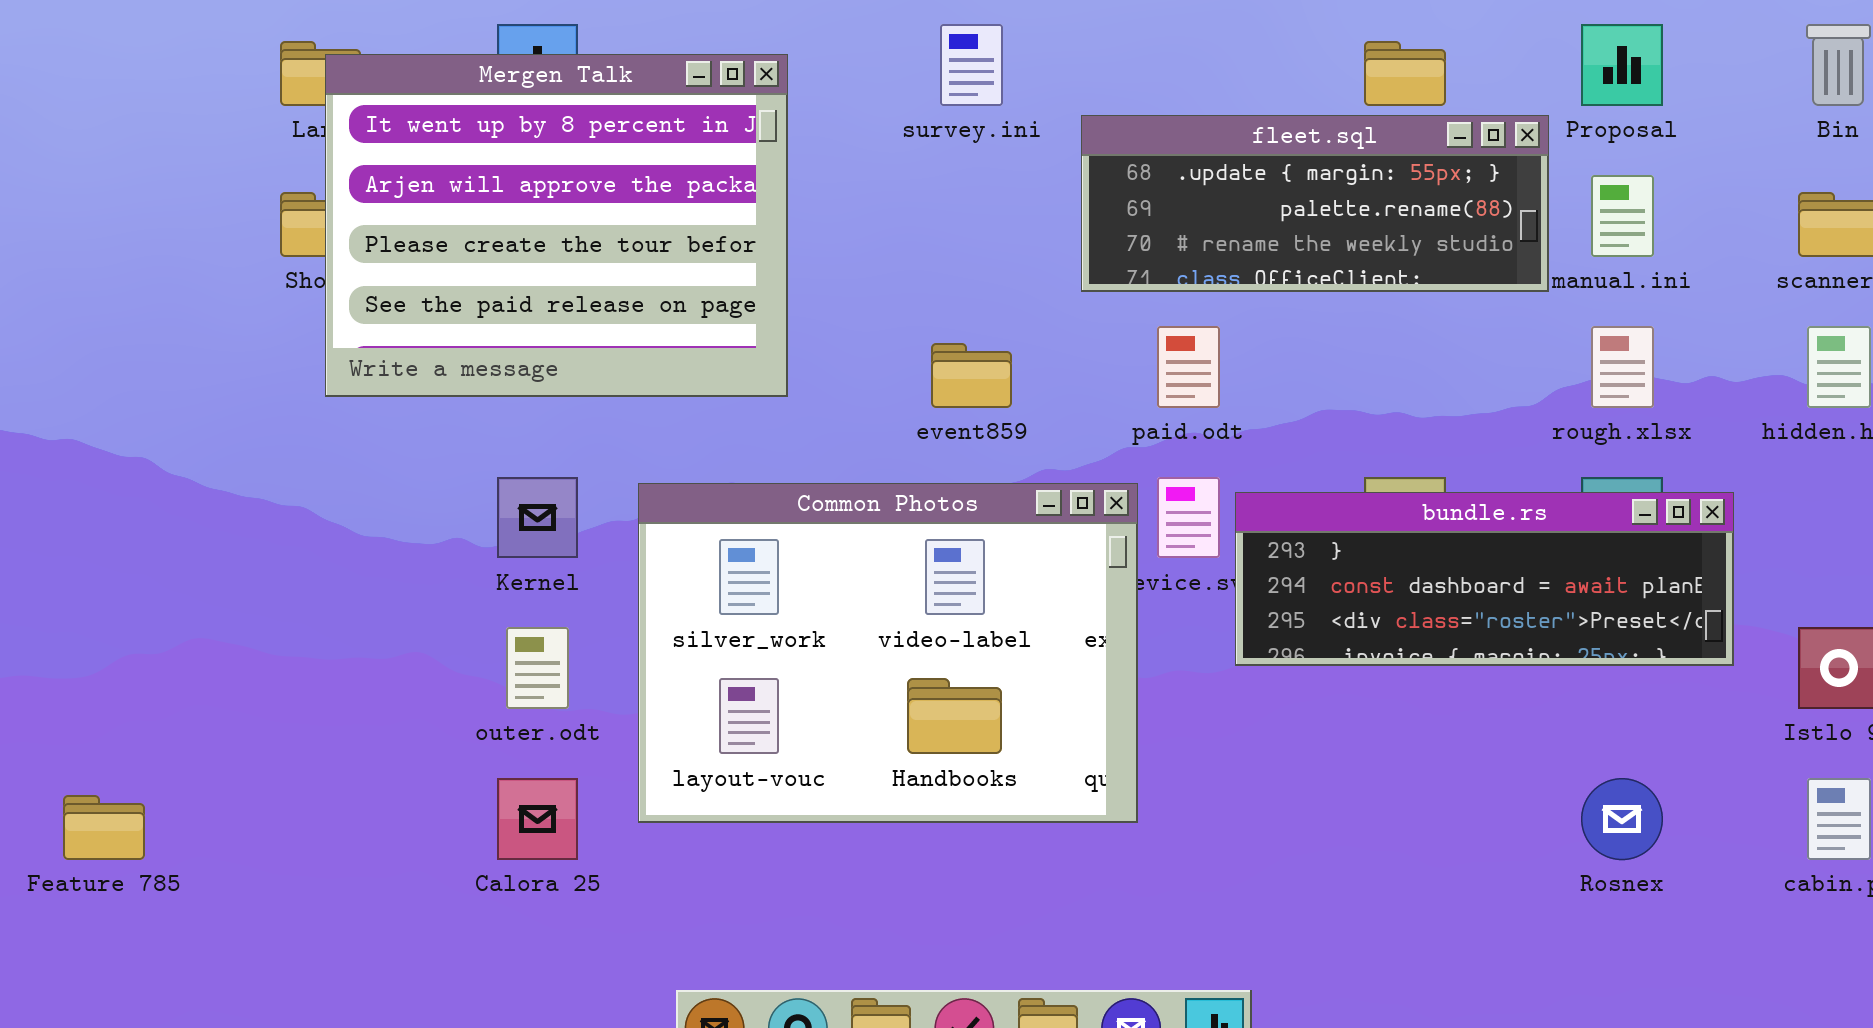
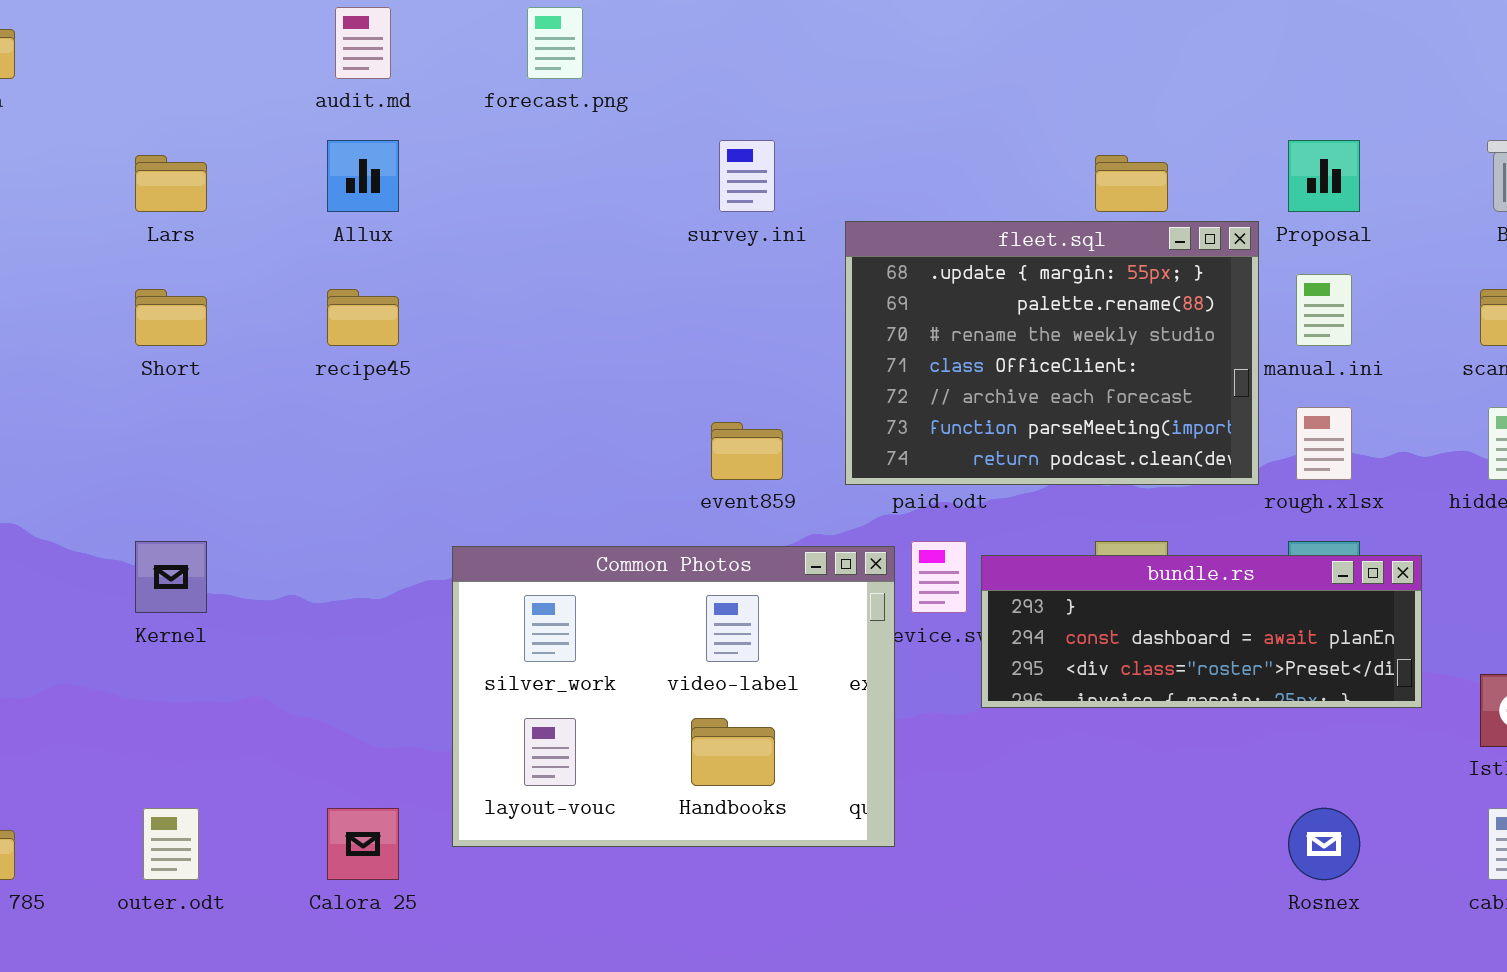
Mergen Talk: [325,54,788,397] -> none, closed
fleet.sql: [1081,115,1549,292] -> [845,221,1259,485], resized
Kernel: [497,477,578,558] -> [135,541,207,613], moved
outer.odt: [506,627,569,709] -> [143,808,199,880], moved

